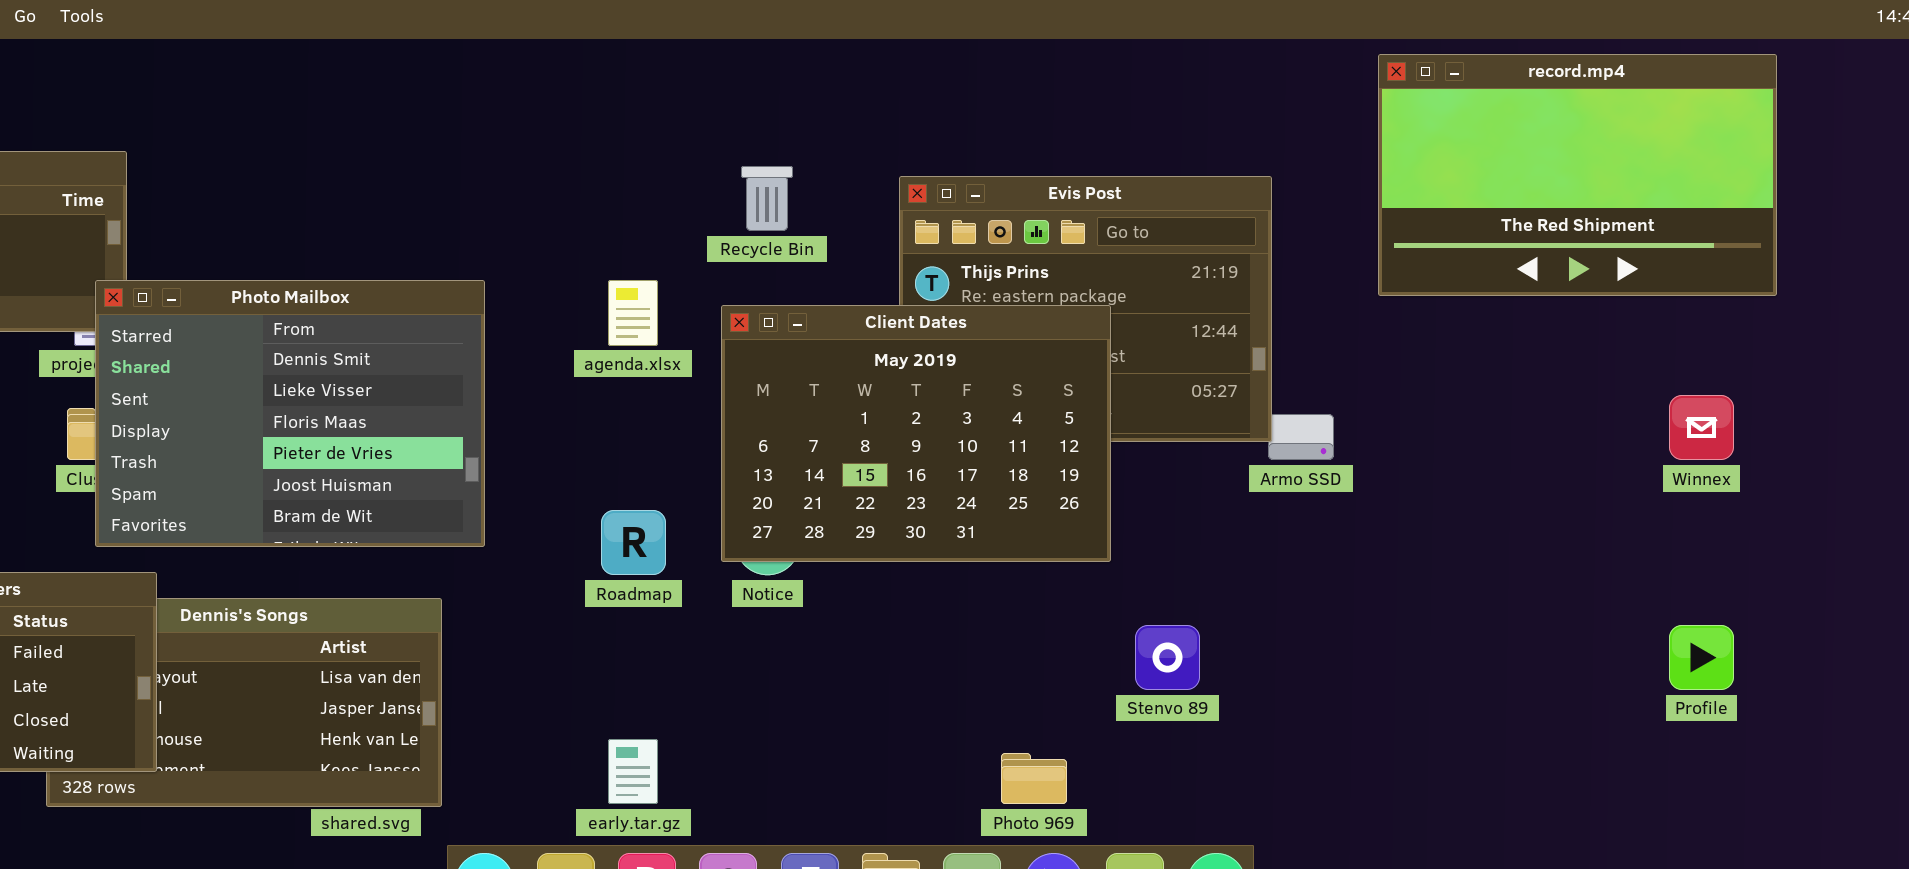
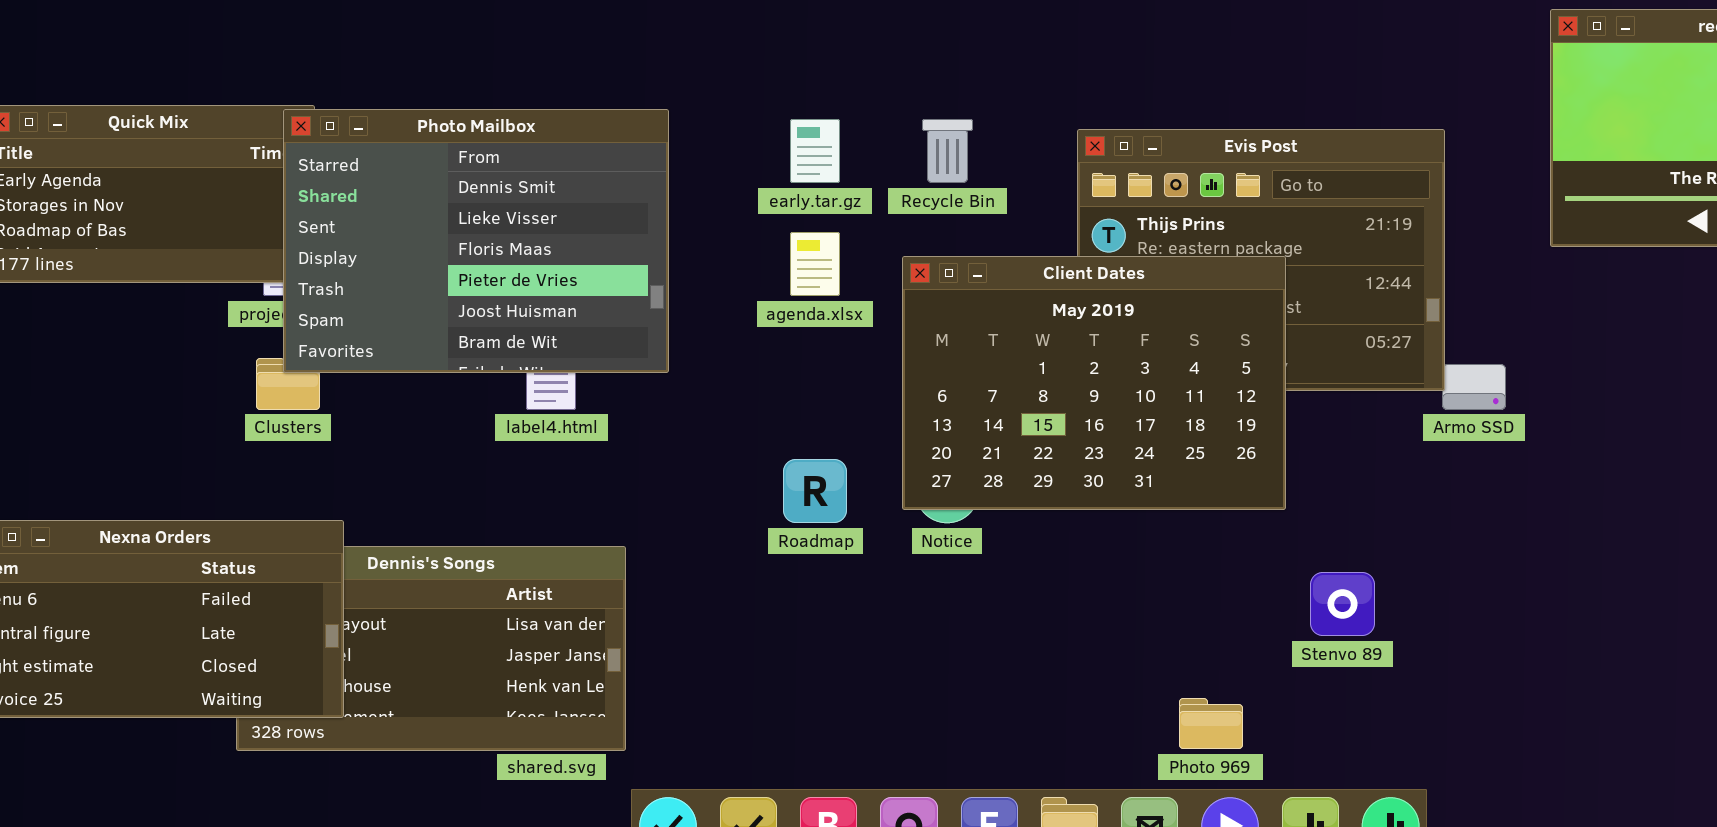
Photo Mailbox: [95,280,485,547] -> [283,109,669,373], moved
early.tar.gz: [608,739,658,804] -> [790,119,840,183], moved

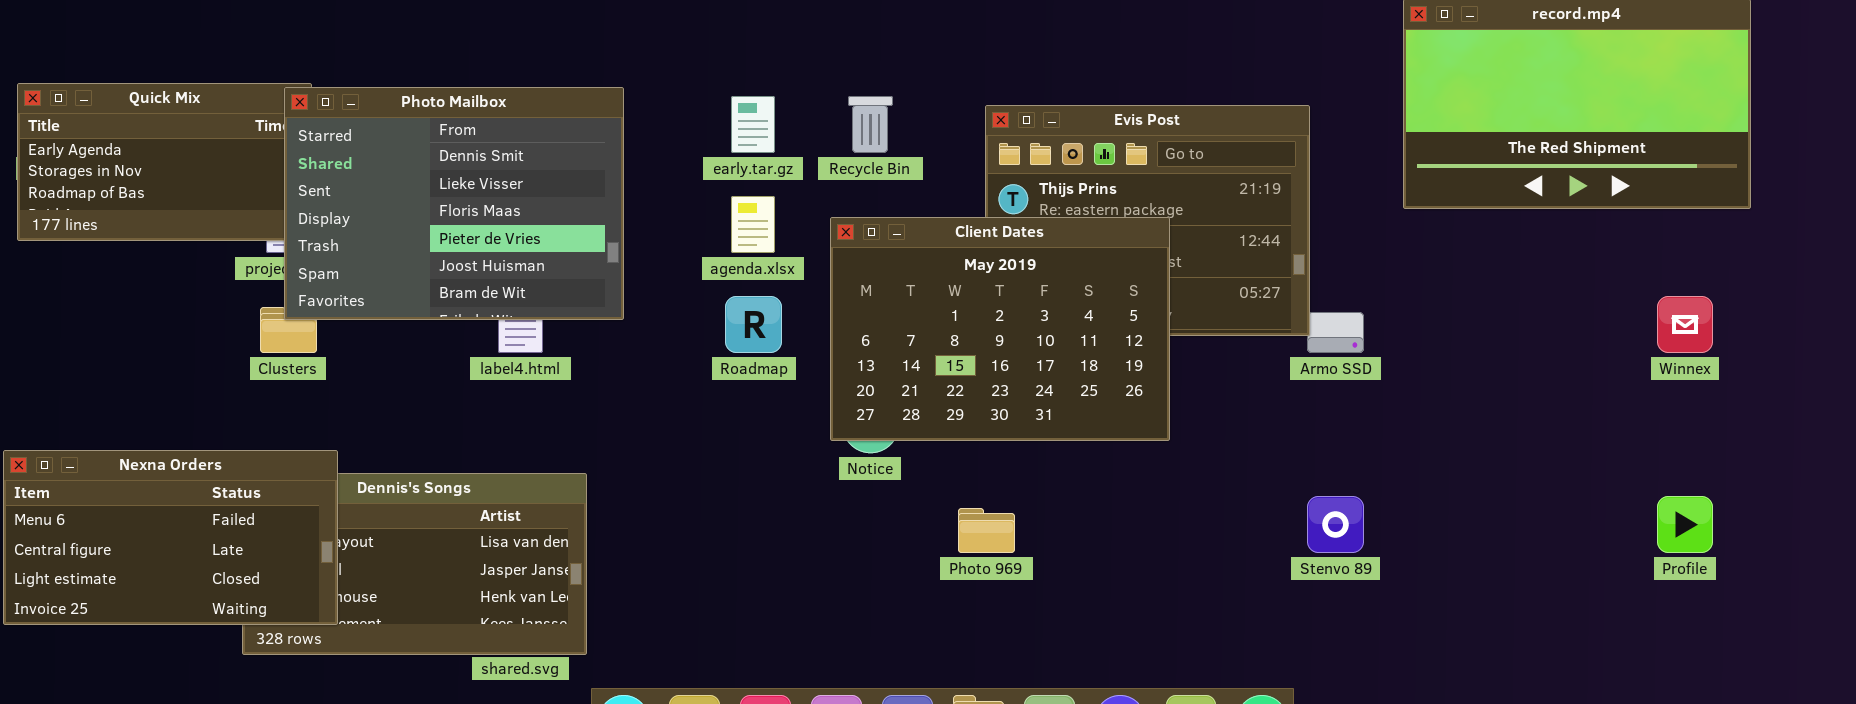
Roadmap: [783,459,847,523] -> [725,296,782,353], moved
Stenvo 89: [1310,572,1375,636] -> [1307,496,1364,553], moved
Photo 969: [1179,698,1243,749] -> [958,508,1015,553], moved

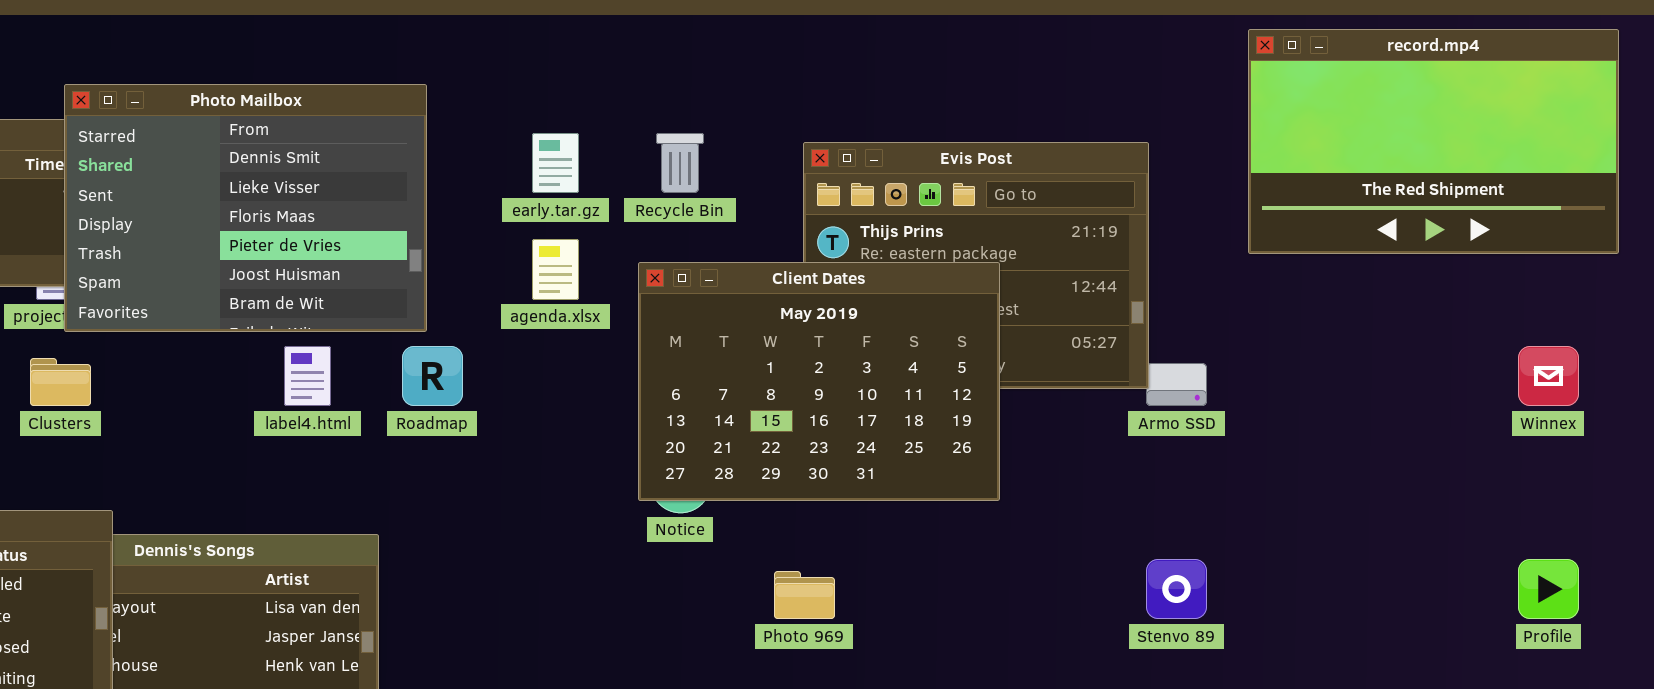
Photo Mailbox: [284,87,624,320] -> [64,84,427,332], moved
Roadmap: [725,296,782,353] -> [402,346,463,406], moved

